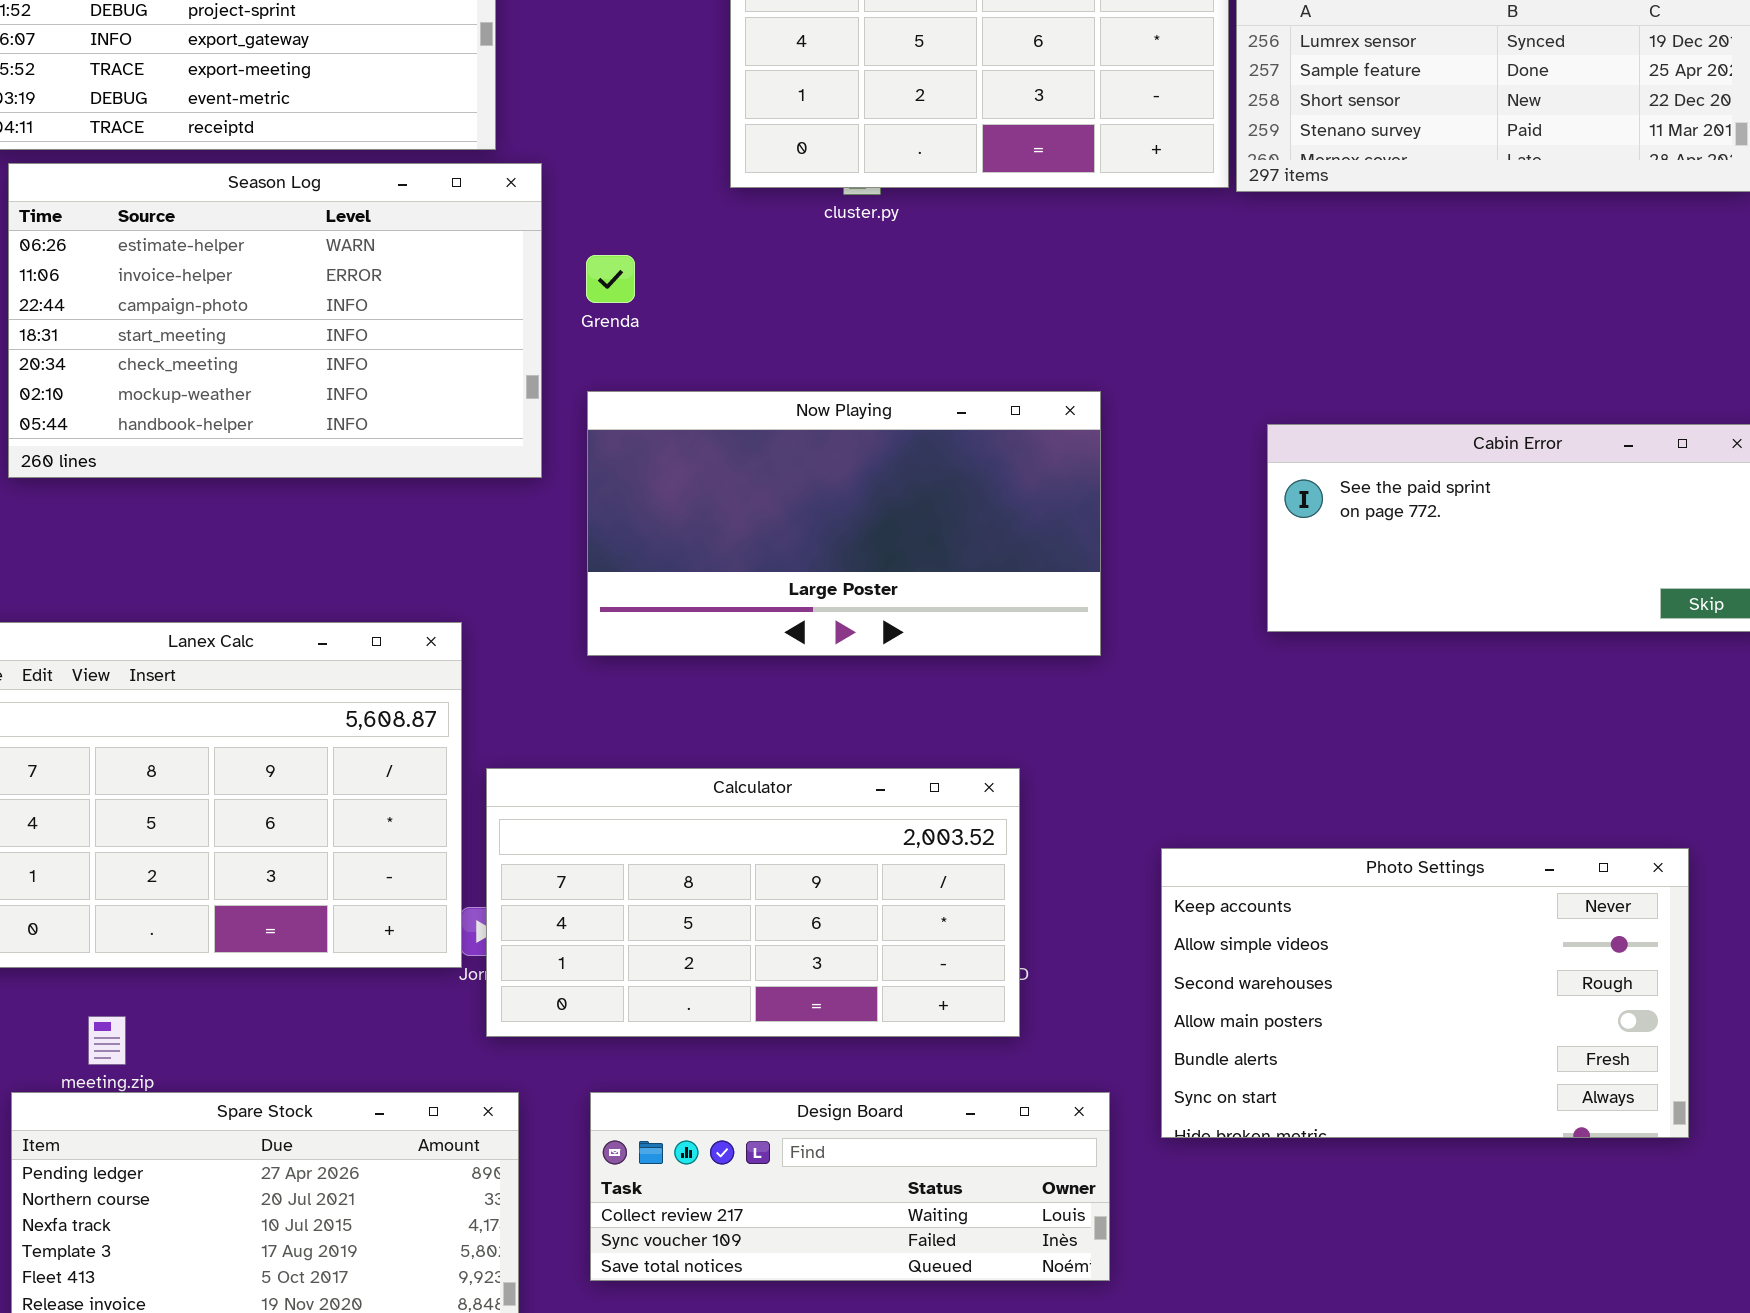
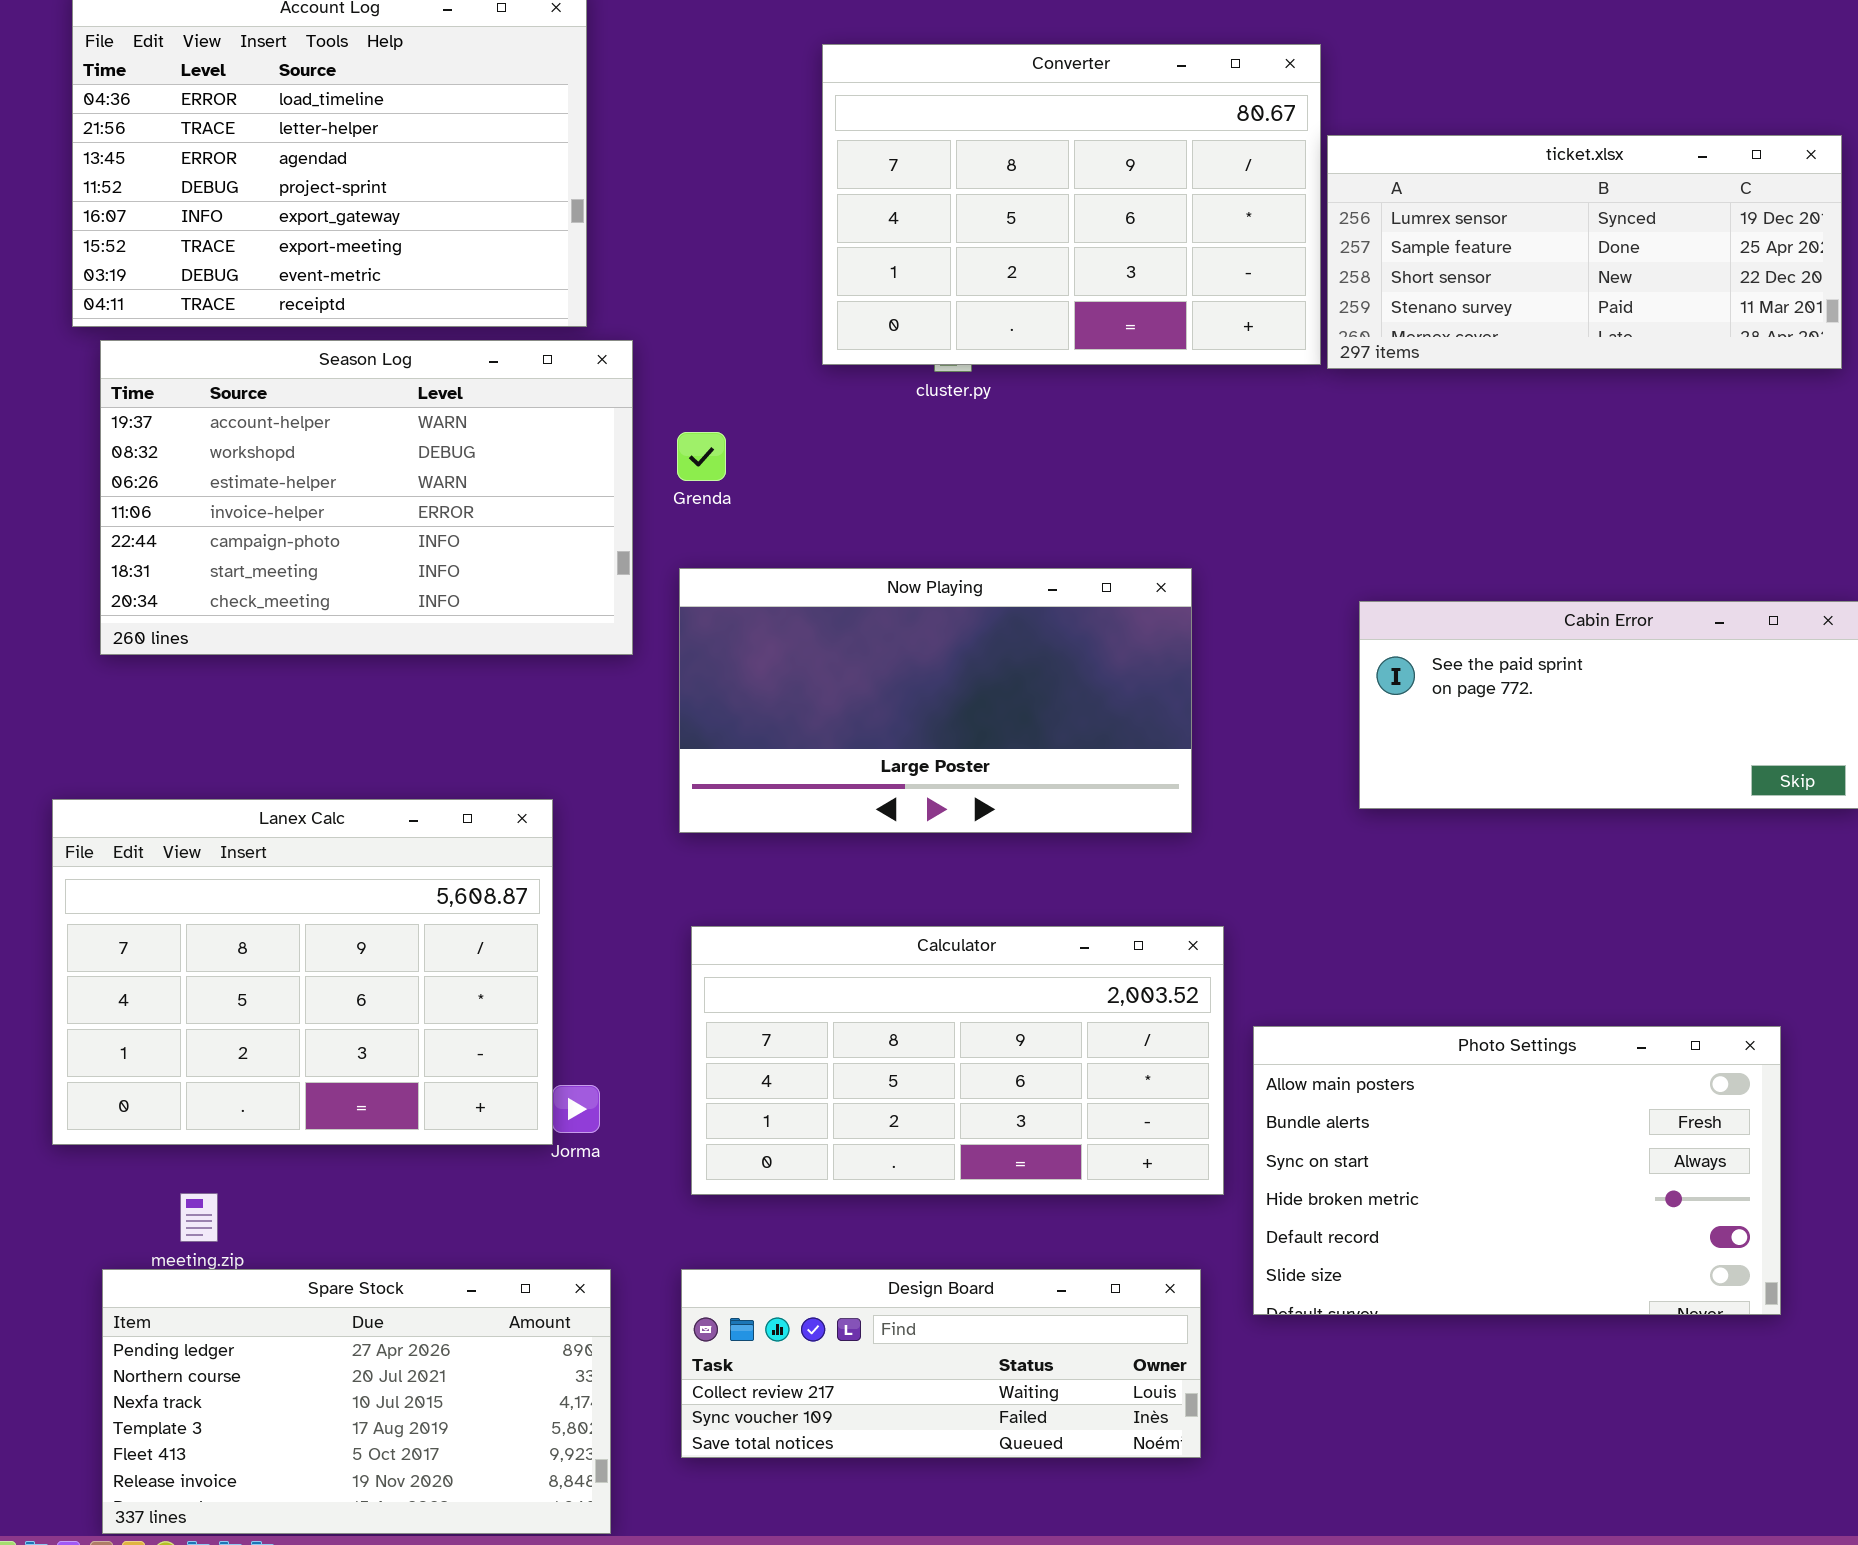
Season Log: [8,163,542,478] -> [100,340,633,655], scrolled up 2 rows
Calculator: [486,768,1020,1037] -> [691,926,1224,1195], moved
Photo Settings: [1161,848,1689,1138] -> [1253,1026,1781,1315], scrolled down 3 rows

